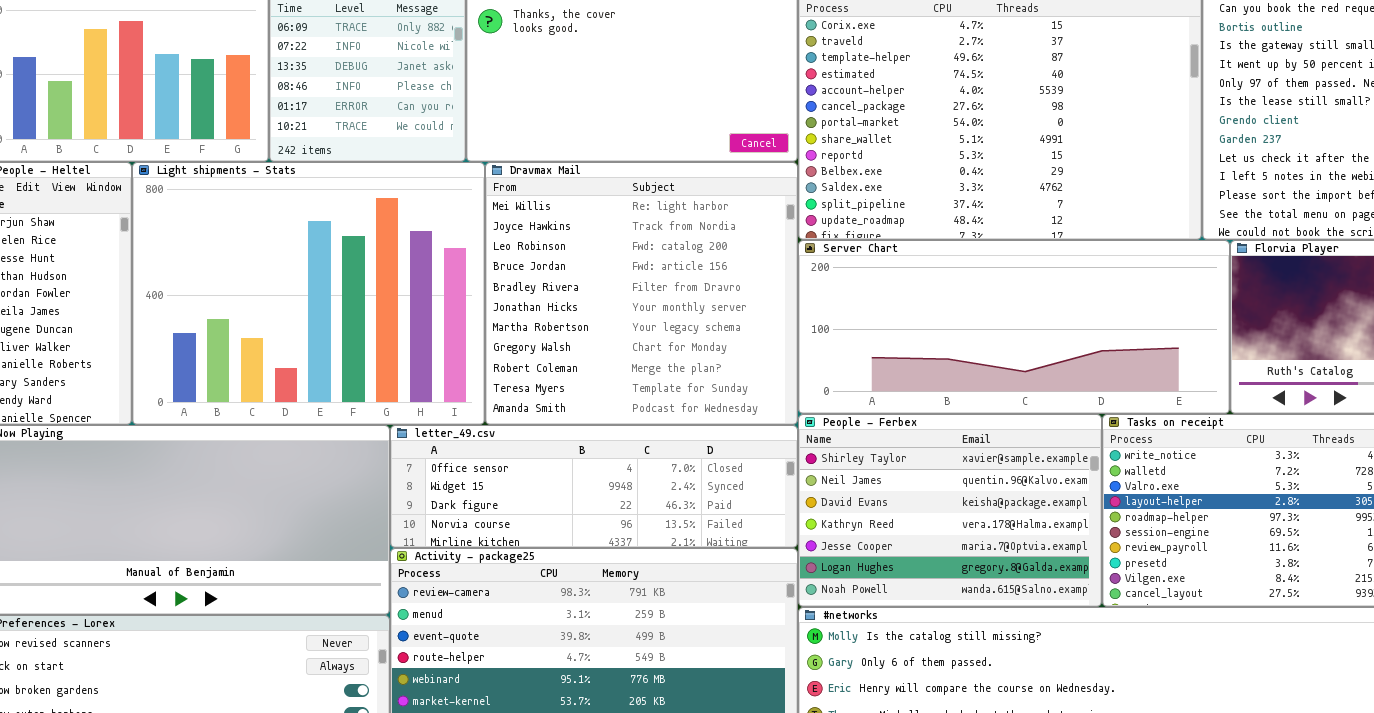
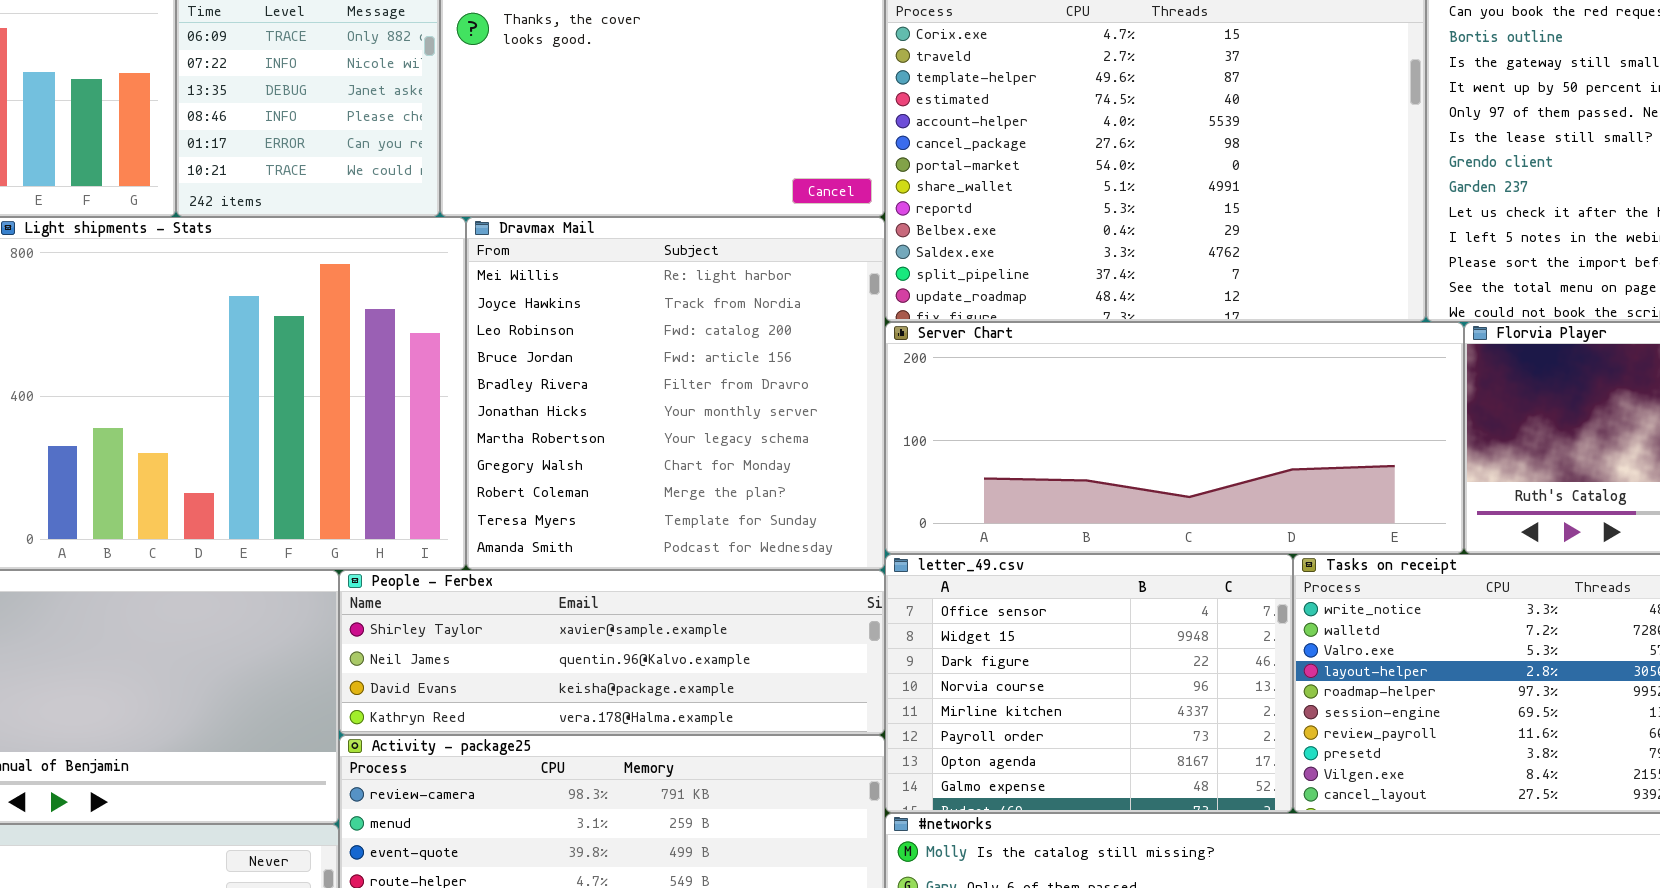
People - Ferbex: [798,414,1102,607] -> [339,570,885,735], moved, resized
letter_49.csv: [390,425,798,548] -> [885,554,1293,813], moved, resized

